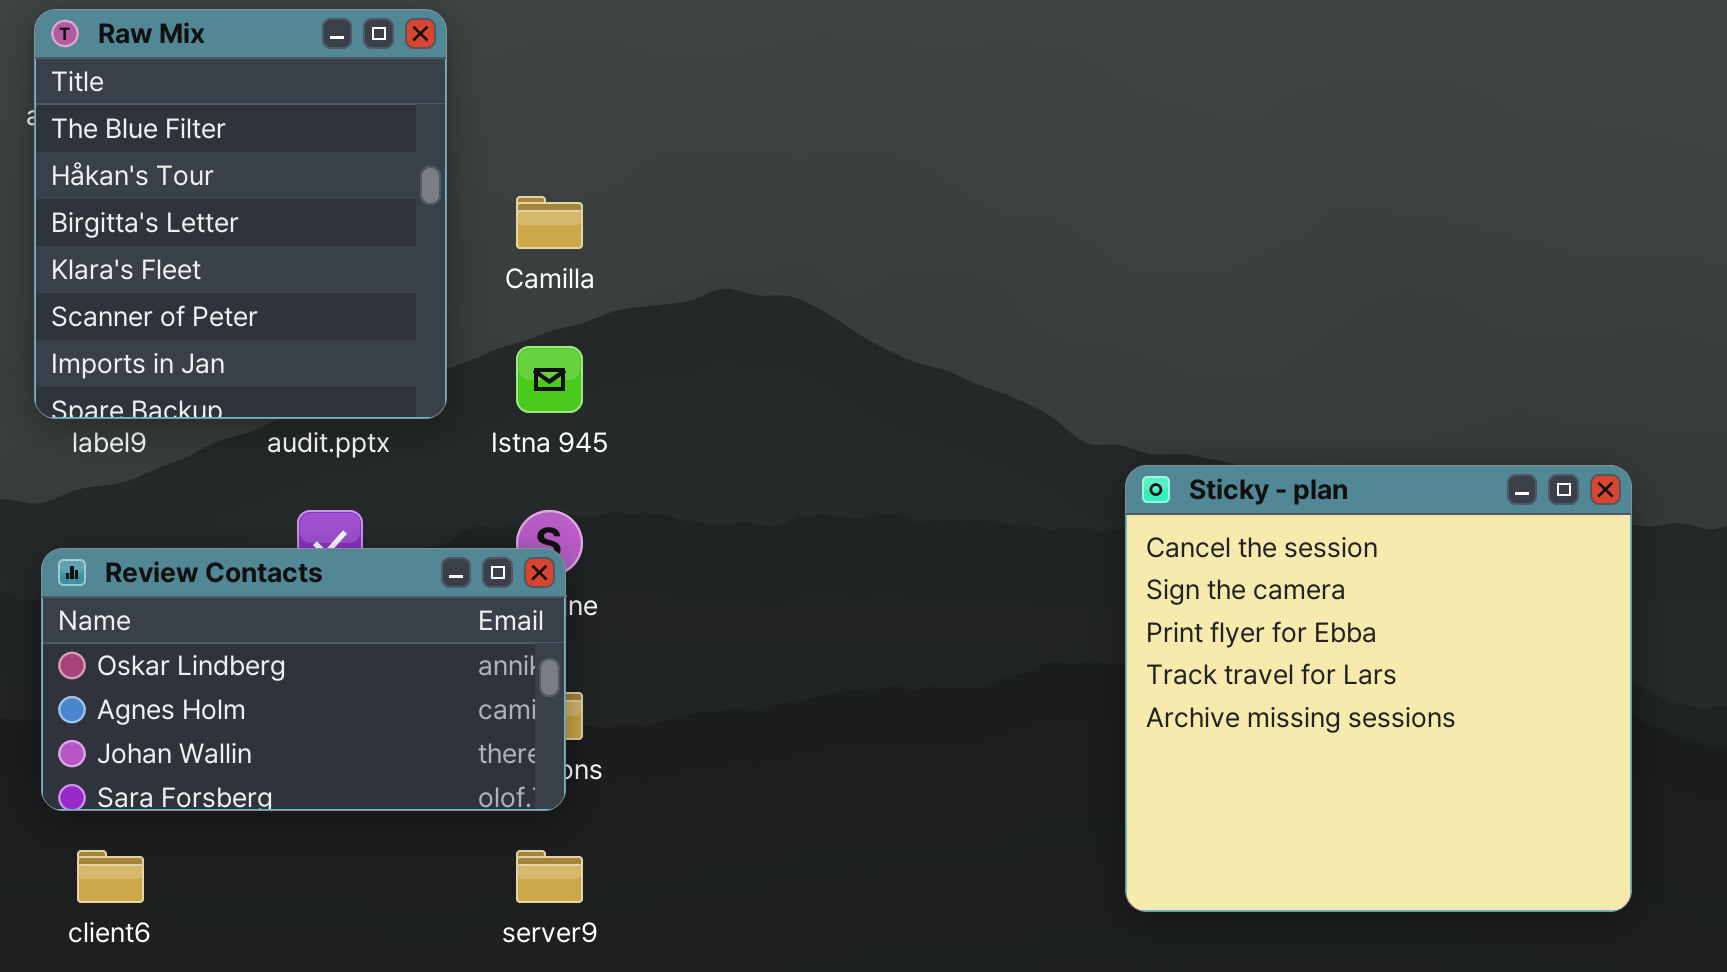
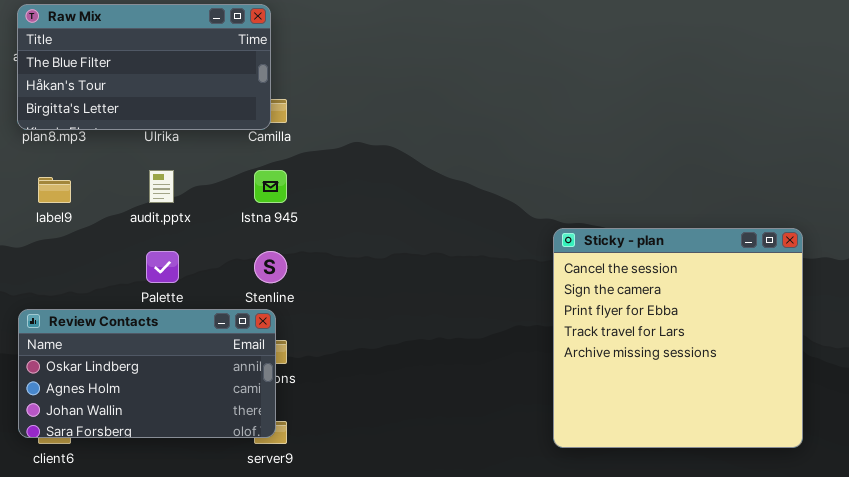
Raw Mix: [34,9,447,419] -> [17,4,271,130], resized
Review Contacts: [41,548,566,811] -> [18,309,276,438], moved

